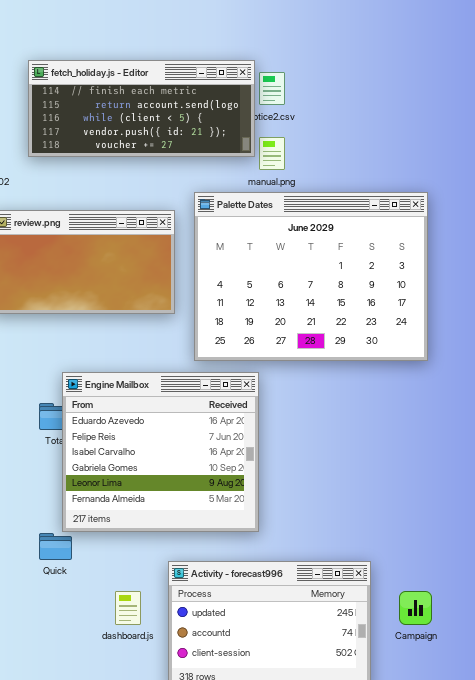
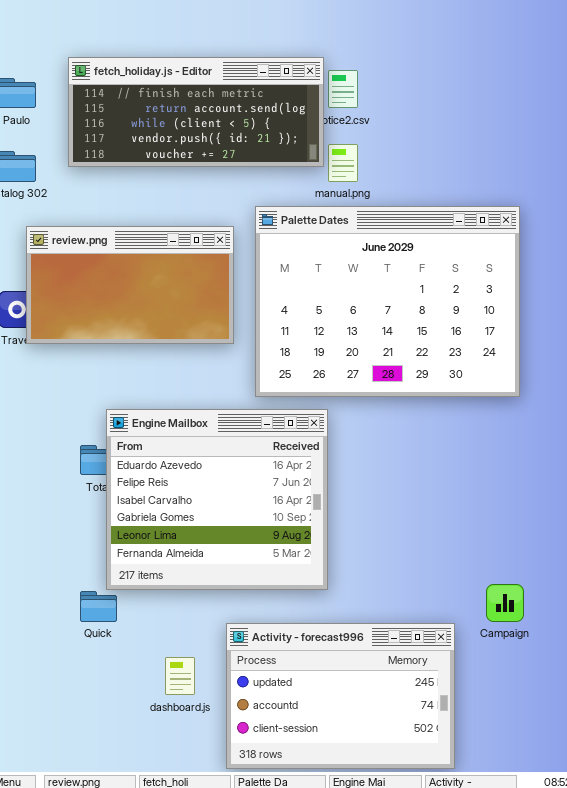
Campaign: [399,591,432,625] -> [486,584,524,622], moved

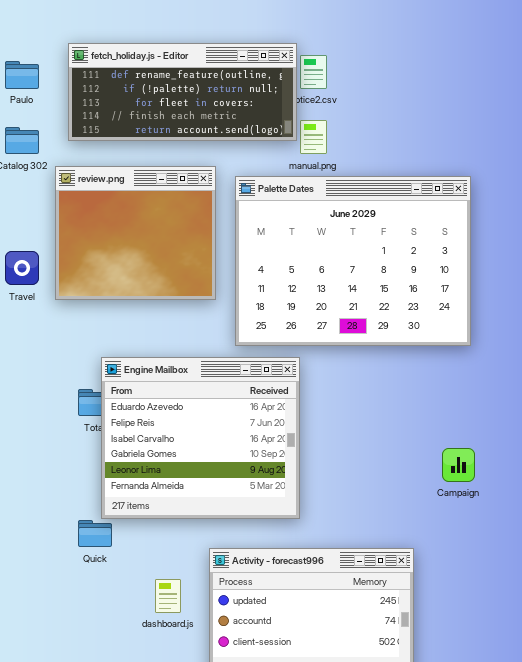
fetch_holiday.js - Editor: [68,57,324,167] -> [68,43,297,141], scrolled up 3 rows
review.png: [26,226,234,344] -> [55,166,216,300], resized
Campaign: [486,584,524,622] -> [442,448,475,482], moved

